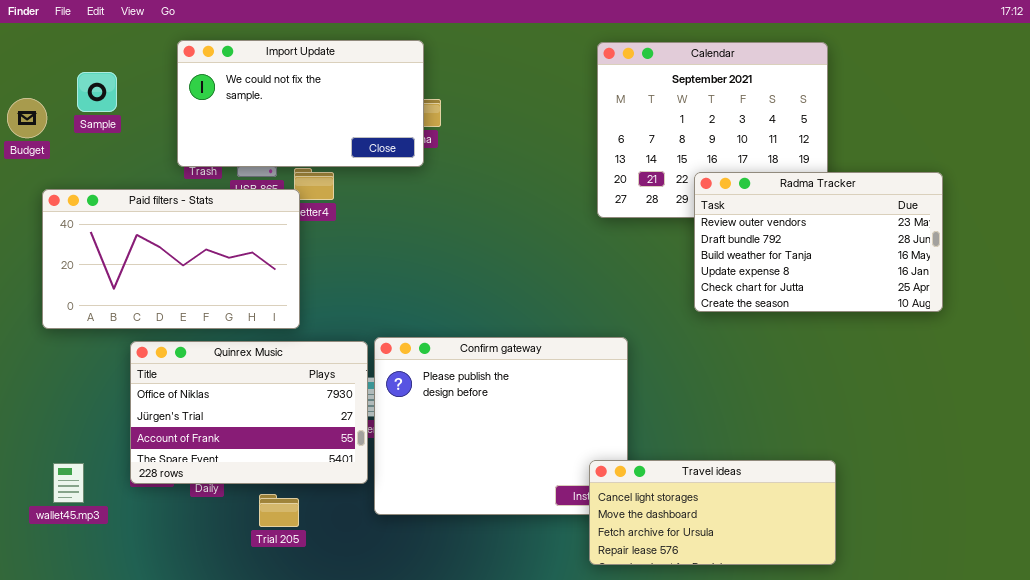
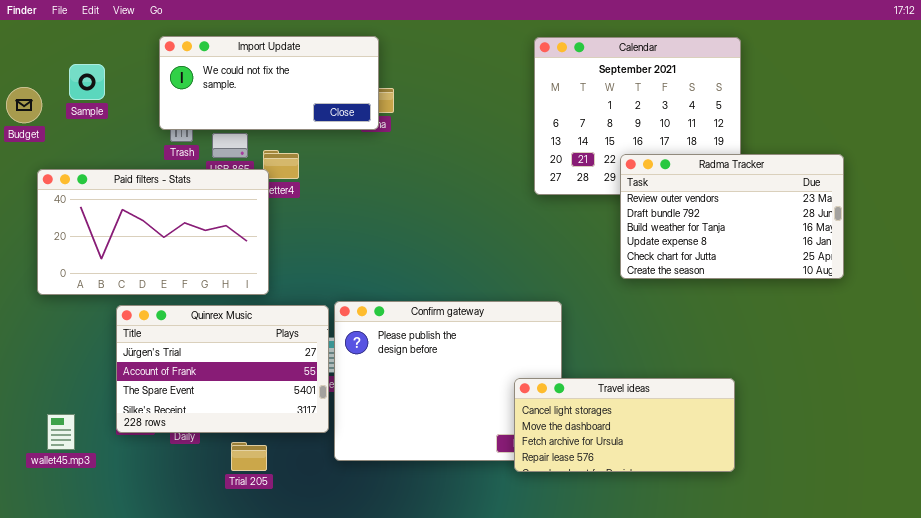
Import Update: [177,40,424,167] -> [159,36,379,130], resized
Quinrex Music: [130,341,368,484] -> [116,305,329,433], scrolled down 1 row
Travel ideas: [589,460,836,565] -> [514,378,735,472], moved

